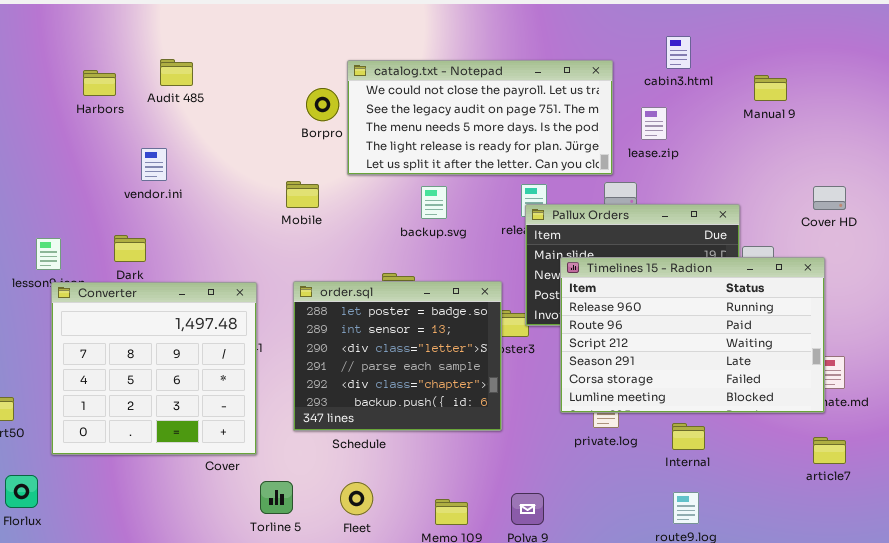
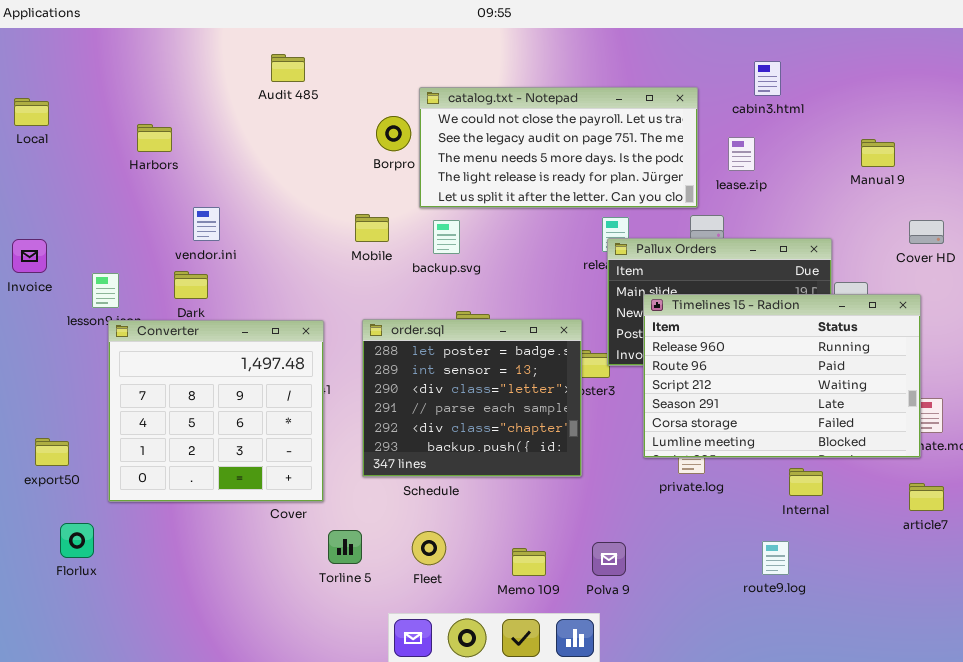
Audit 485: [160,59,193,86] -> [271,54,305,82], moved
Harbors: [83,70,116,96] -> [137,124,172,152], moved
Manual 9: [754,75,787,101] -> [861,139,895,167], moved
vendor.ini: [141,148,167,181] -> [193,207,220,241], moved
backup.svg: [421,186,447,219] -> [433,220,460,254], moved
Internal: [672,423,705,450] -> [789,468,823,496], moved

